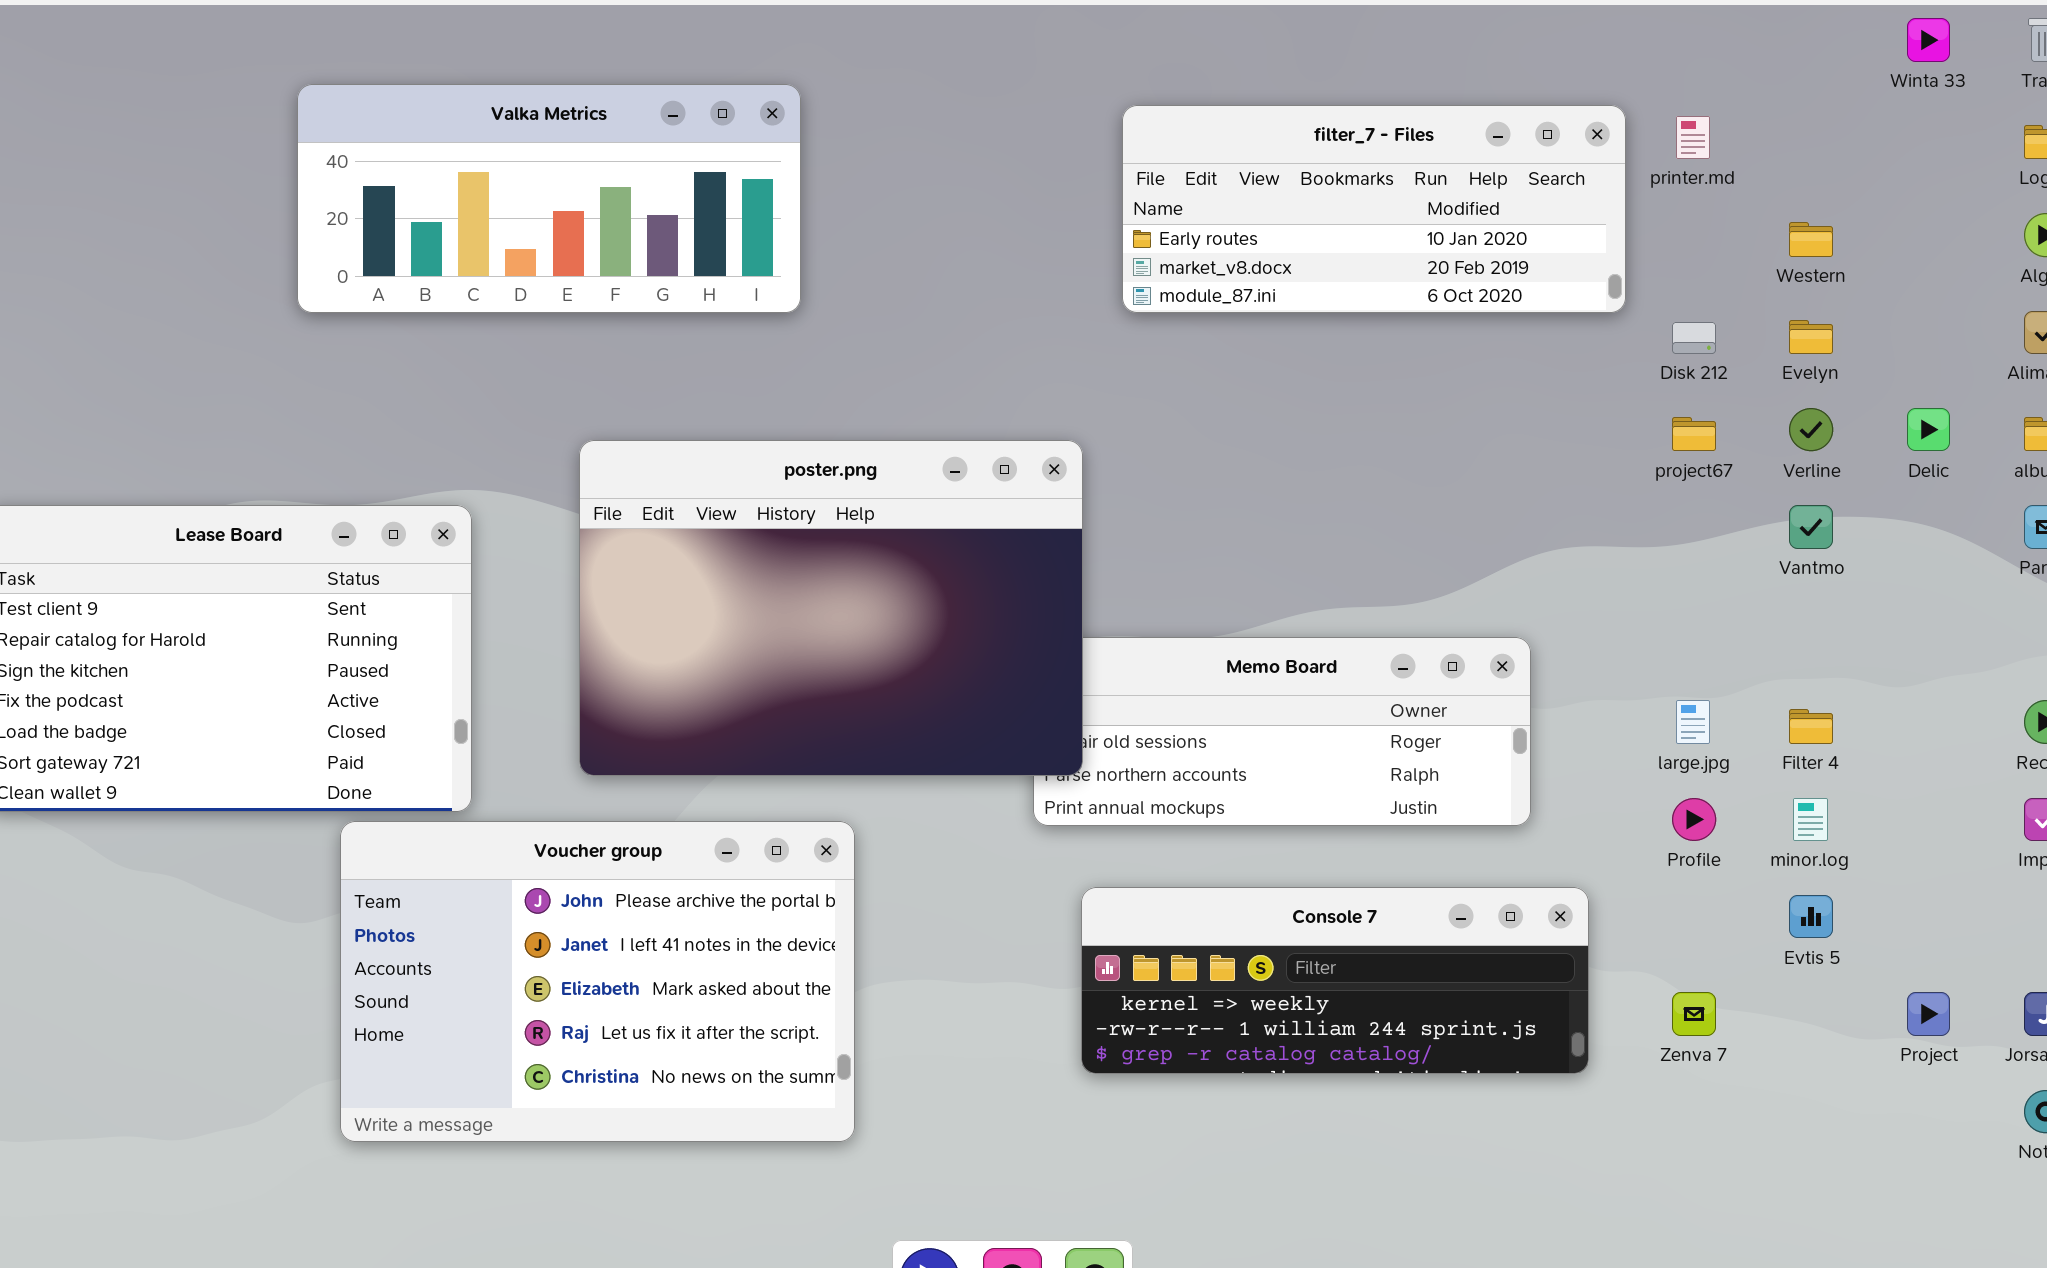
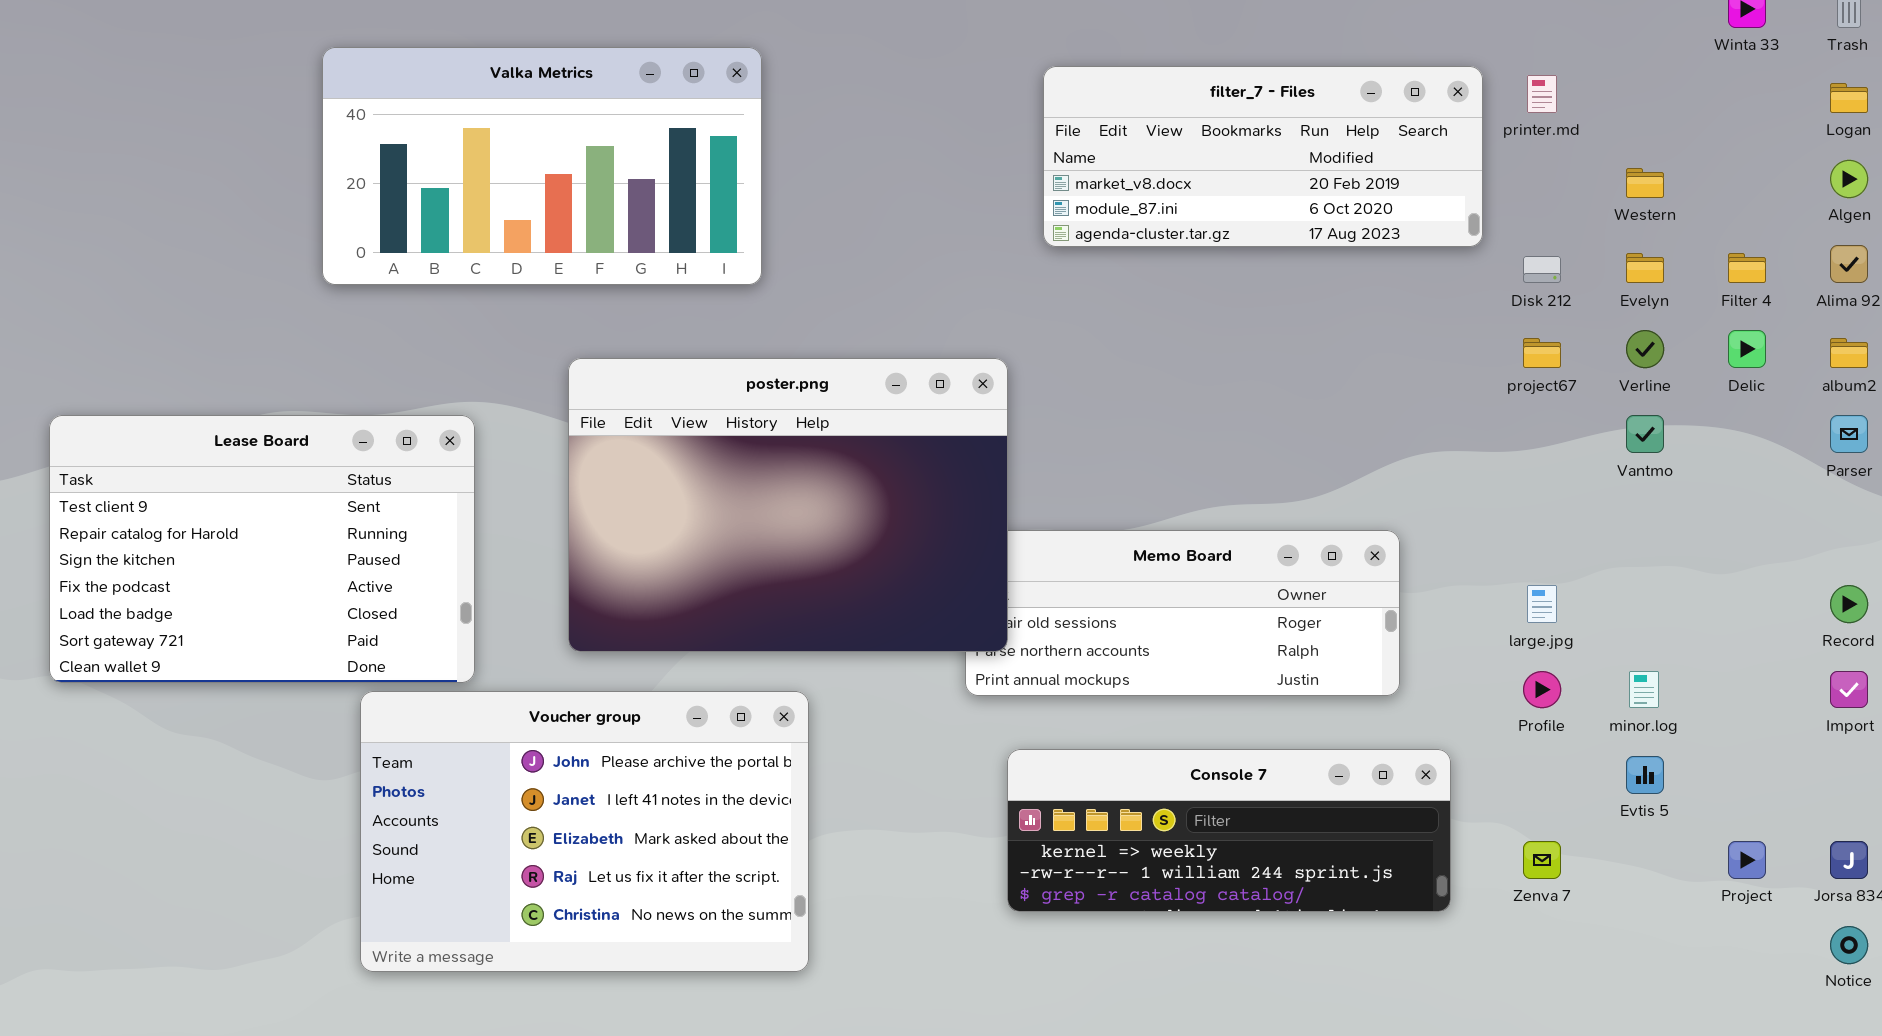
Valka Metrics: [297,84,801,313] -> [322,47,762,285], resized
filter_7 - Files: [1122,105,1626,313] -> [1043,66,1483,247], scrolled down 1 row
Filter 4: [1789,709,1833,744] -> [1728,253,1766,283], moved

